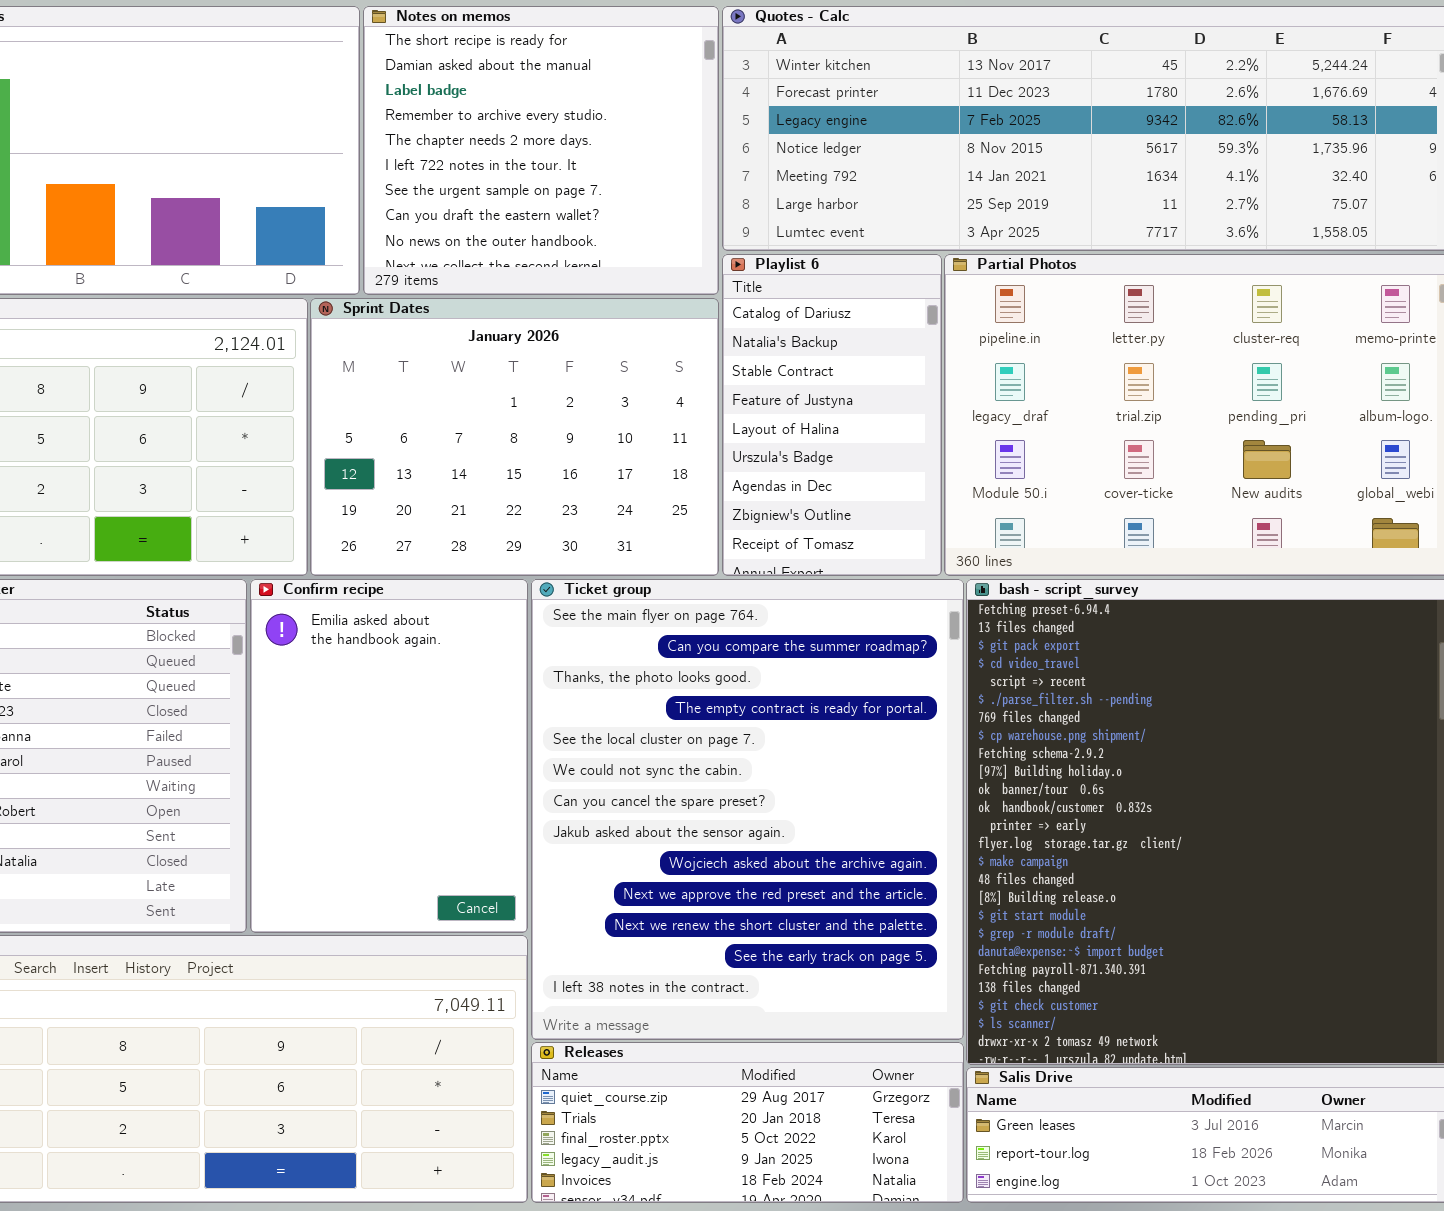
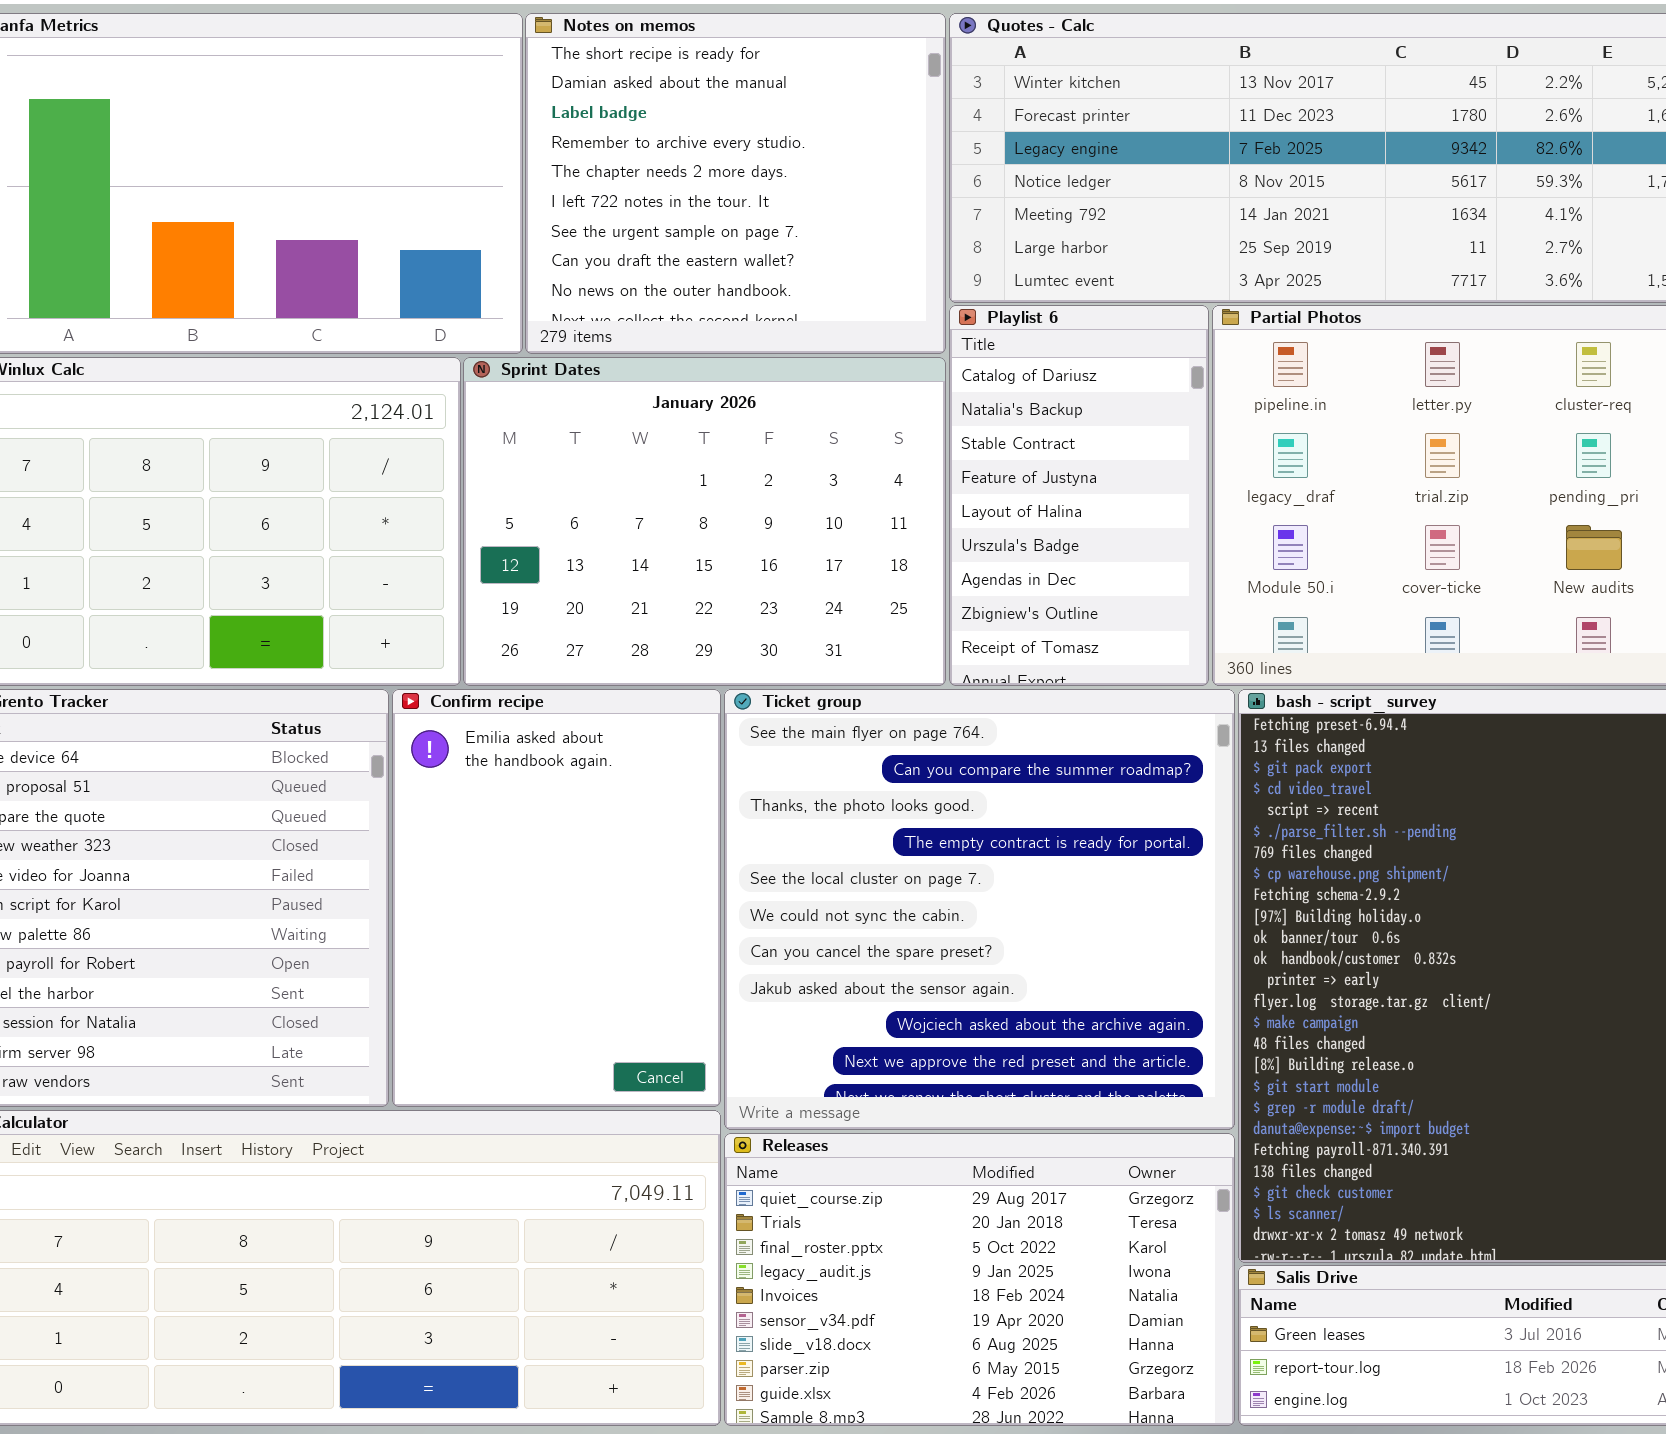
Ticket group: [531,579,964,1040] -> [724,689,1235,1130], resized
Releases: [531,1042,964,1203] -> [724,1133,1235,1426], resized

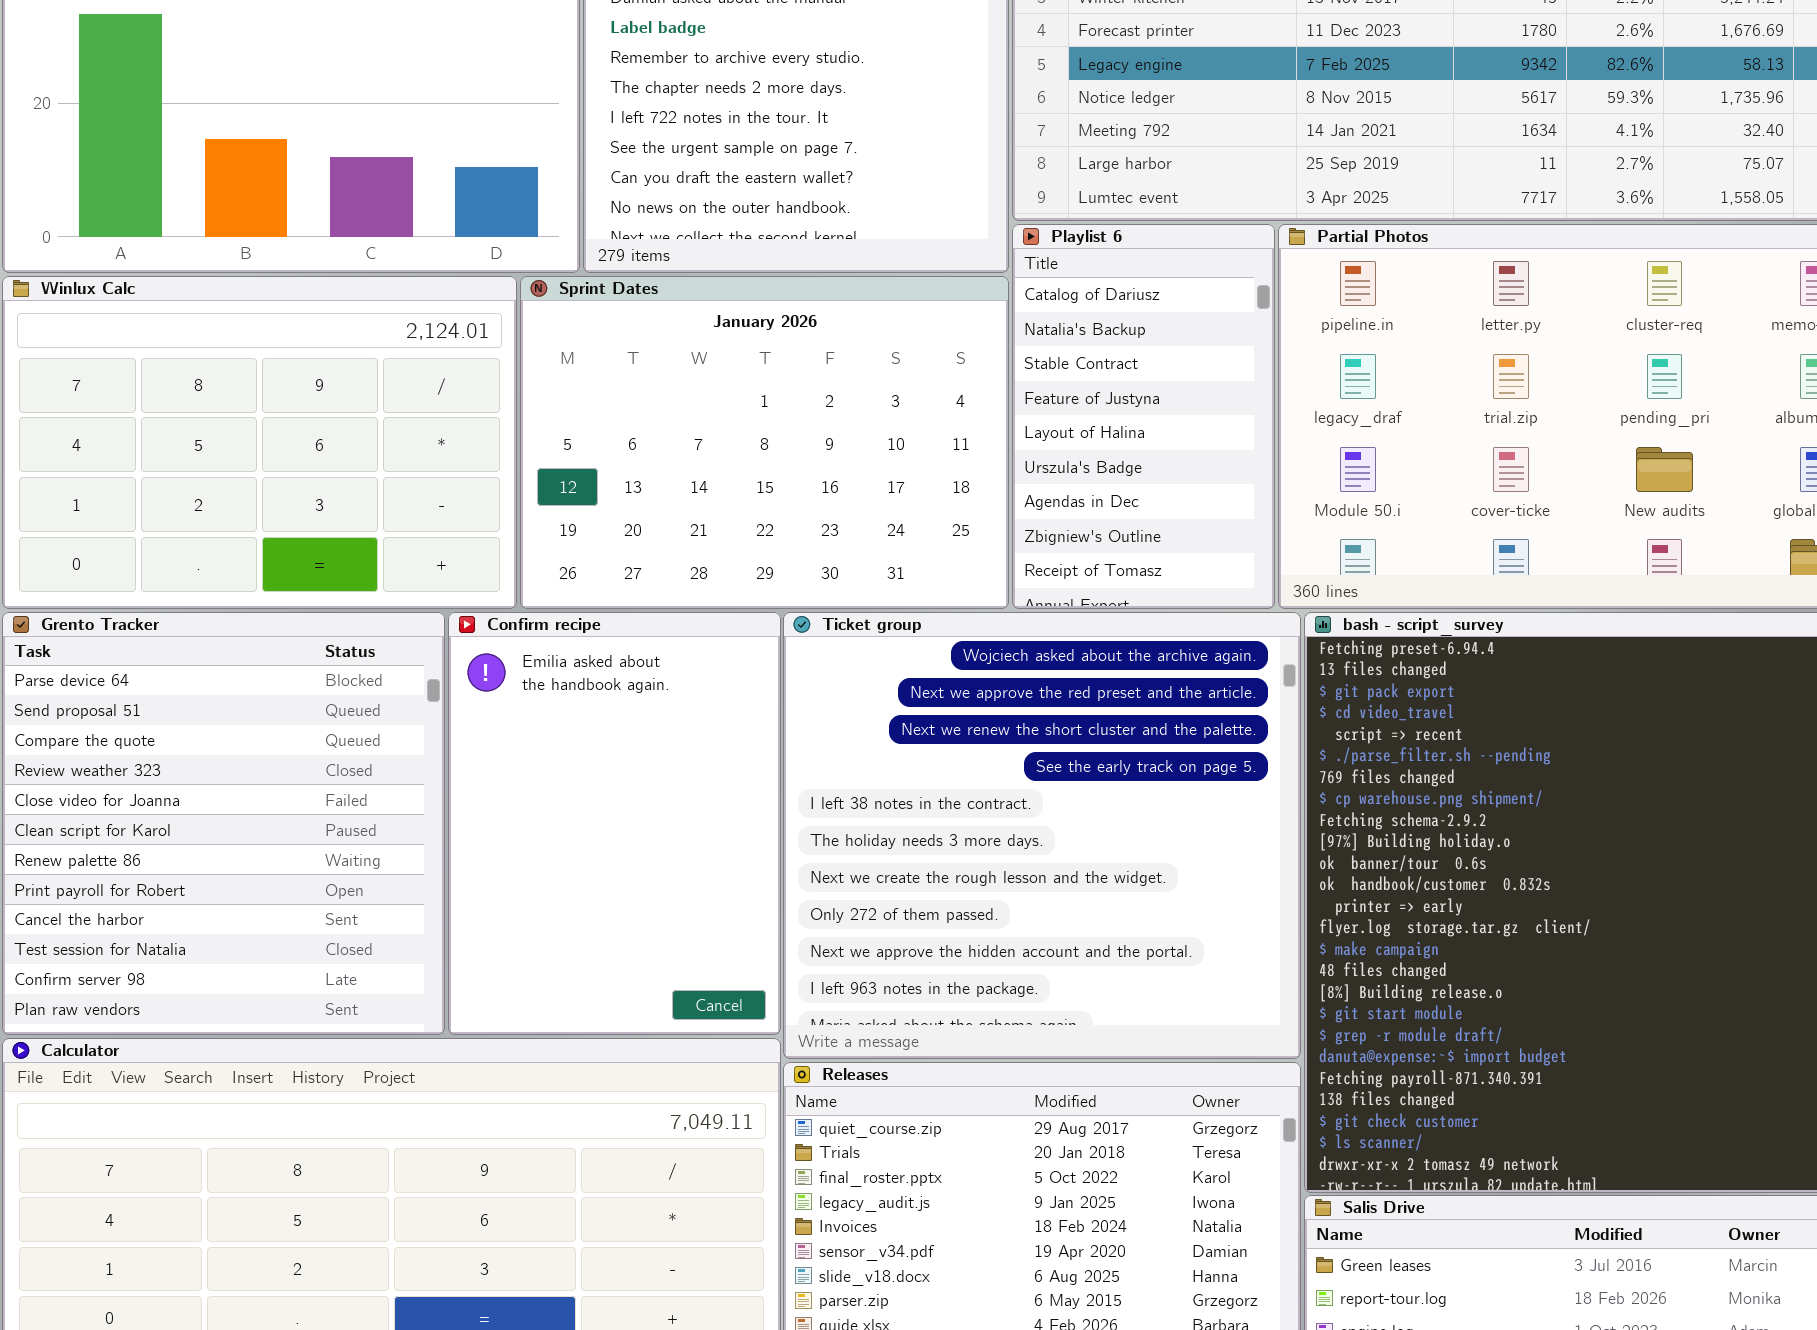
Ticket group: [724,689,1235,1130] -> [783,612,1301,1059], scrolled down 8 rows

